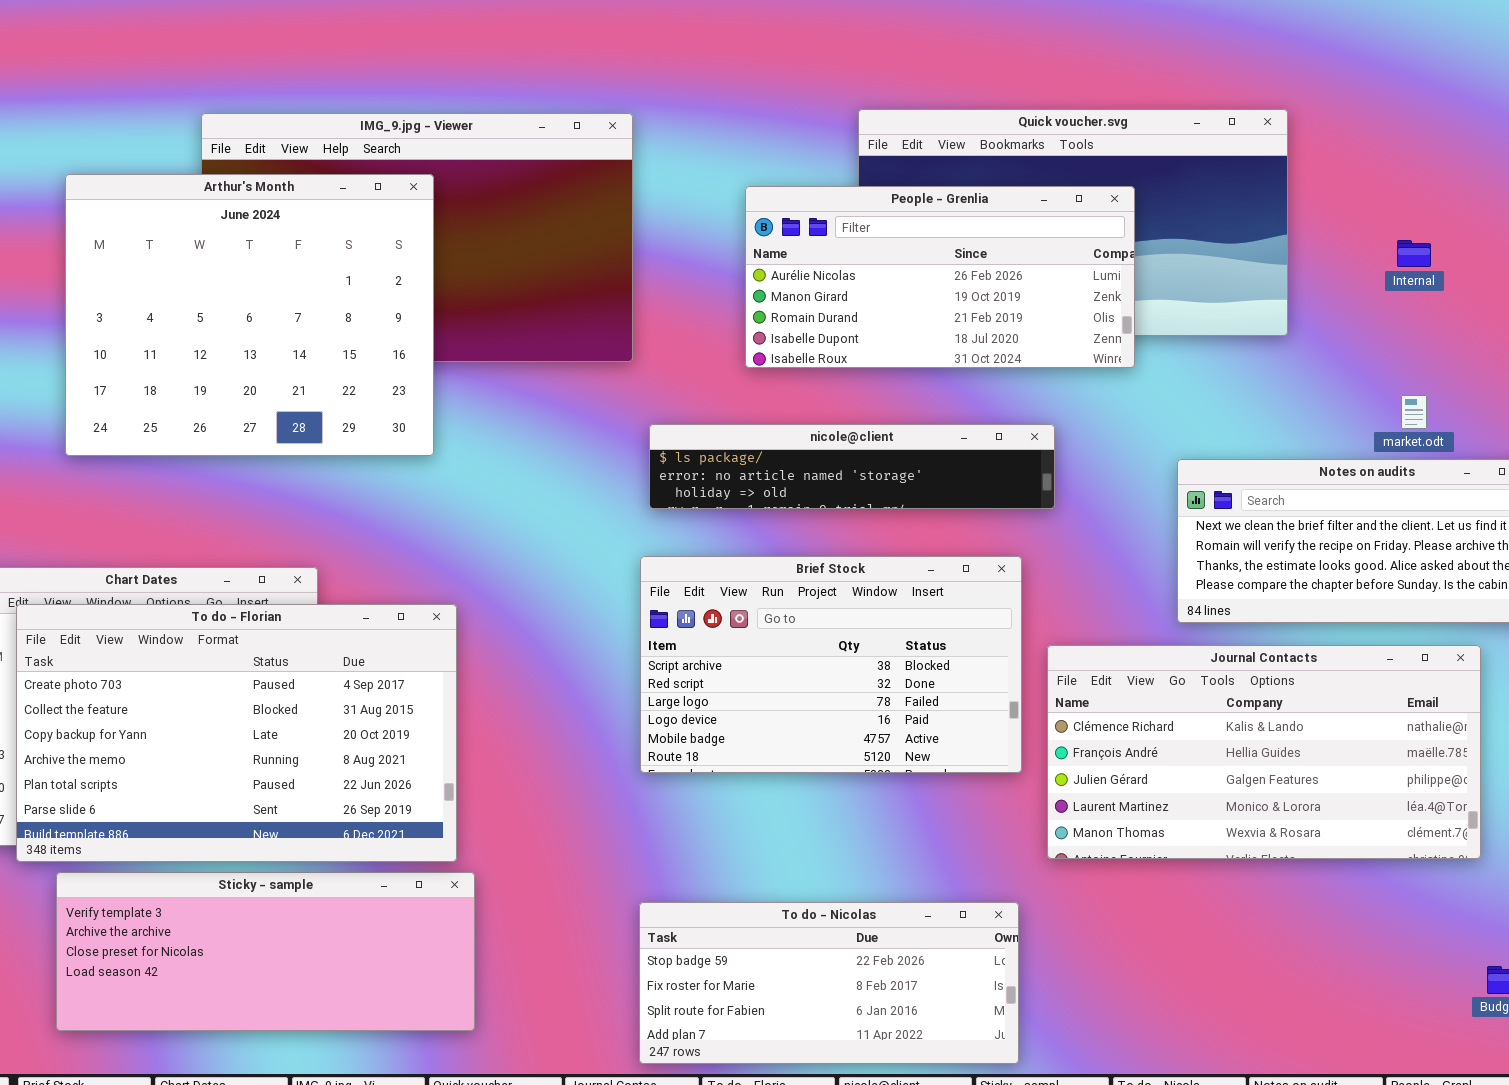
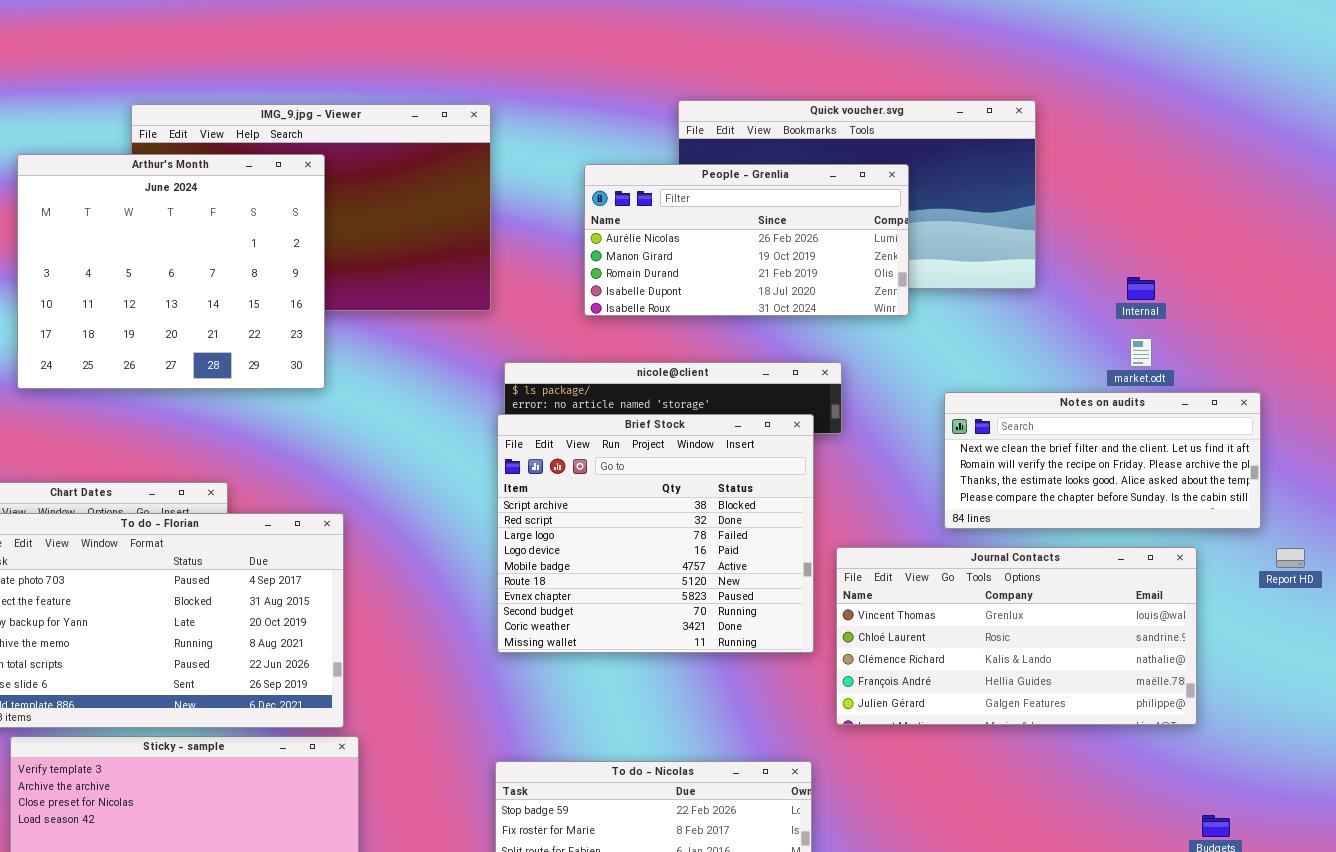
Internal: [1397,240,1431,267] -> [1127,277,1155,300], moved
Brief Stock: [640,556,1022,773] -> [497,414,814,653], resized
Journal Contacts: [1047,645,1481,859] -> [836,547,1197,725], scrolled up 2 rows

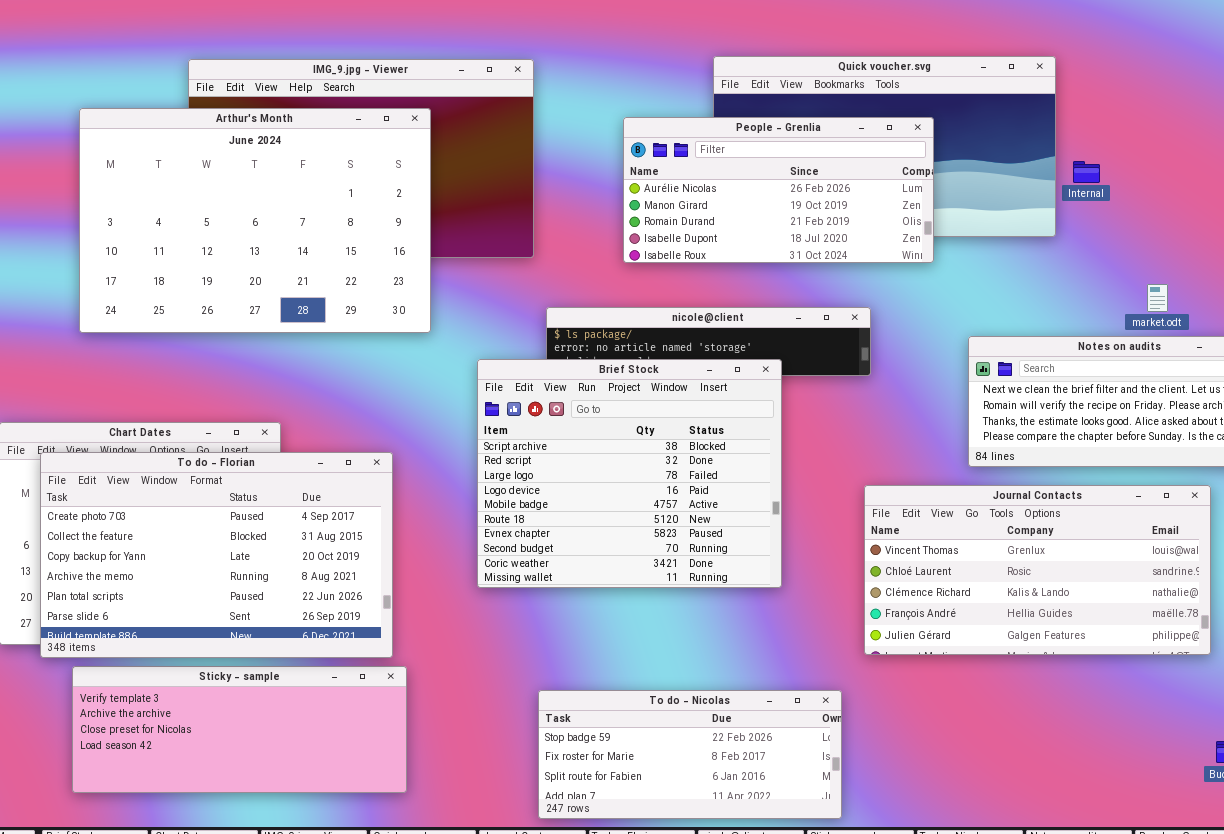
Arthur's Month: [17,154,325,389] -> [79,108,431,333], resized
Internal: [1127,277,1155,300] -> [1073,161,1100,183], moved
Brief Stock: [497,414,814,653] -> [477,359,782,588], moved

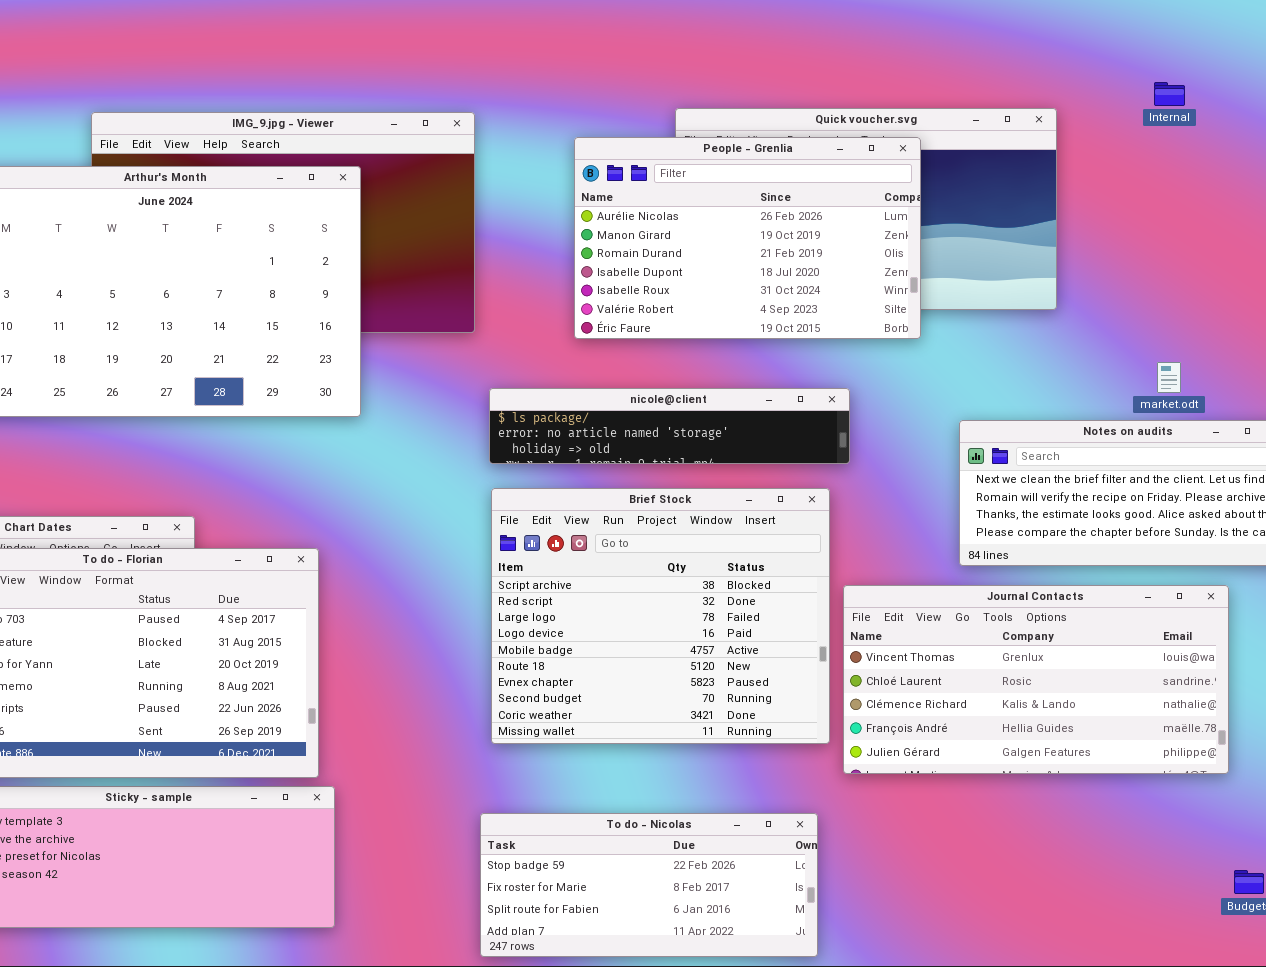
People - Grenlia: [623,117,934,263] -> [574,137,921,339], resized
Internal: [1073,161,1100,183] -> [1154,82,1185,106], moved
Brief Stock: [477,359,782,588] -> [491,488,830,744], moved

